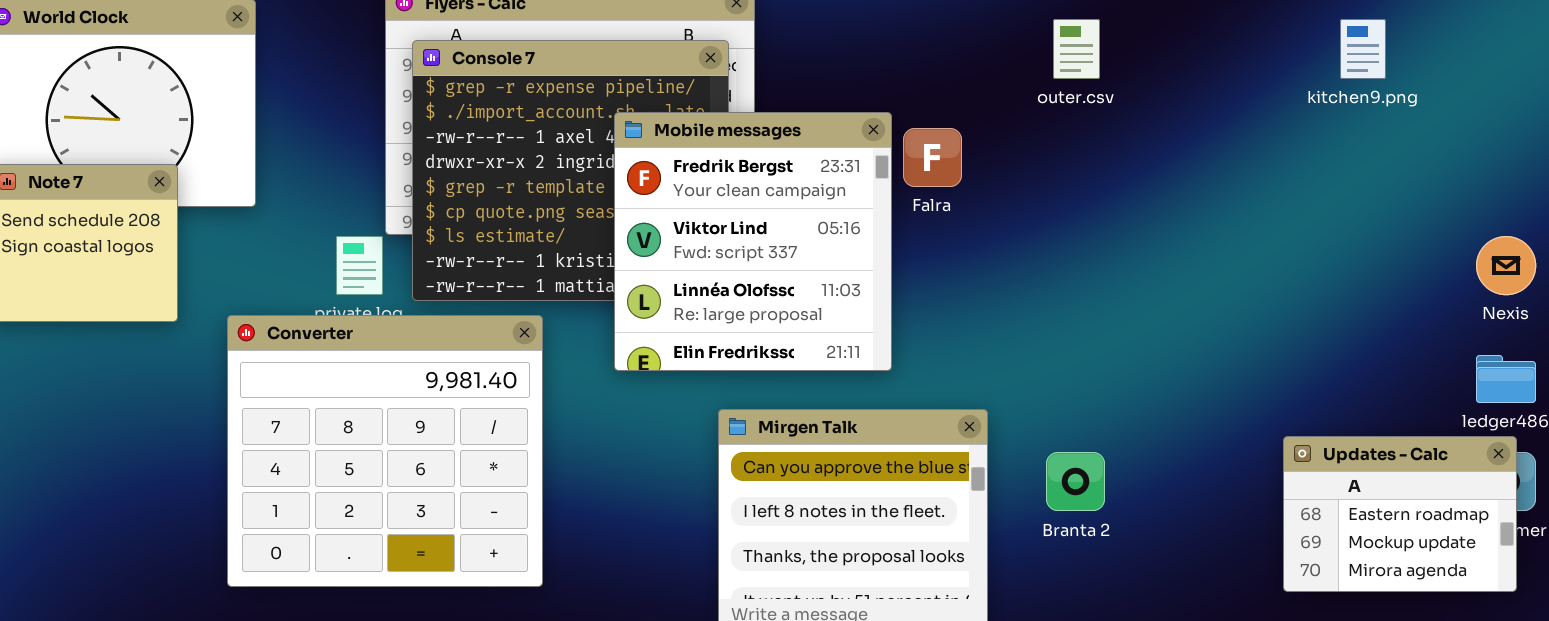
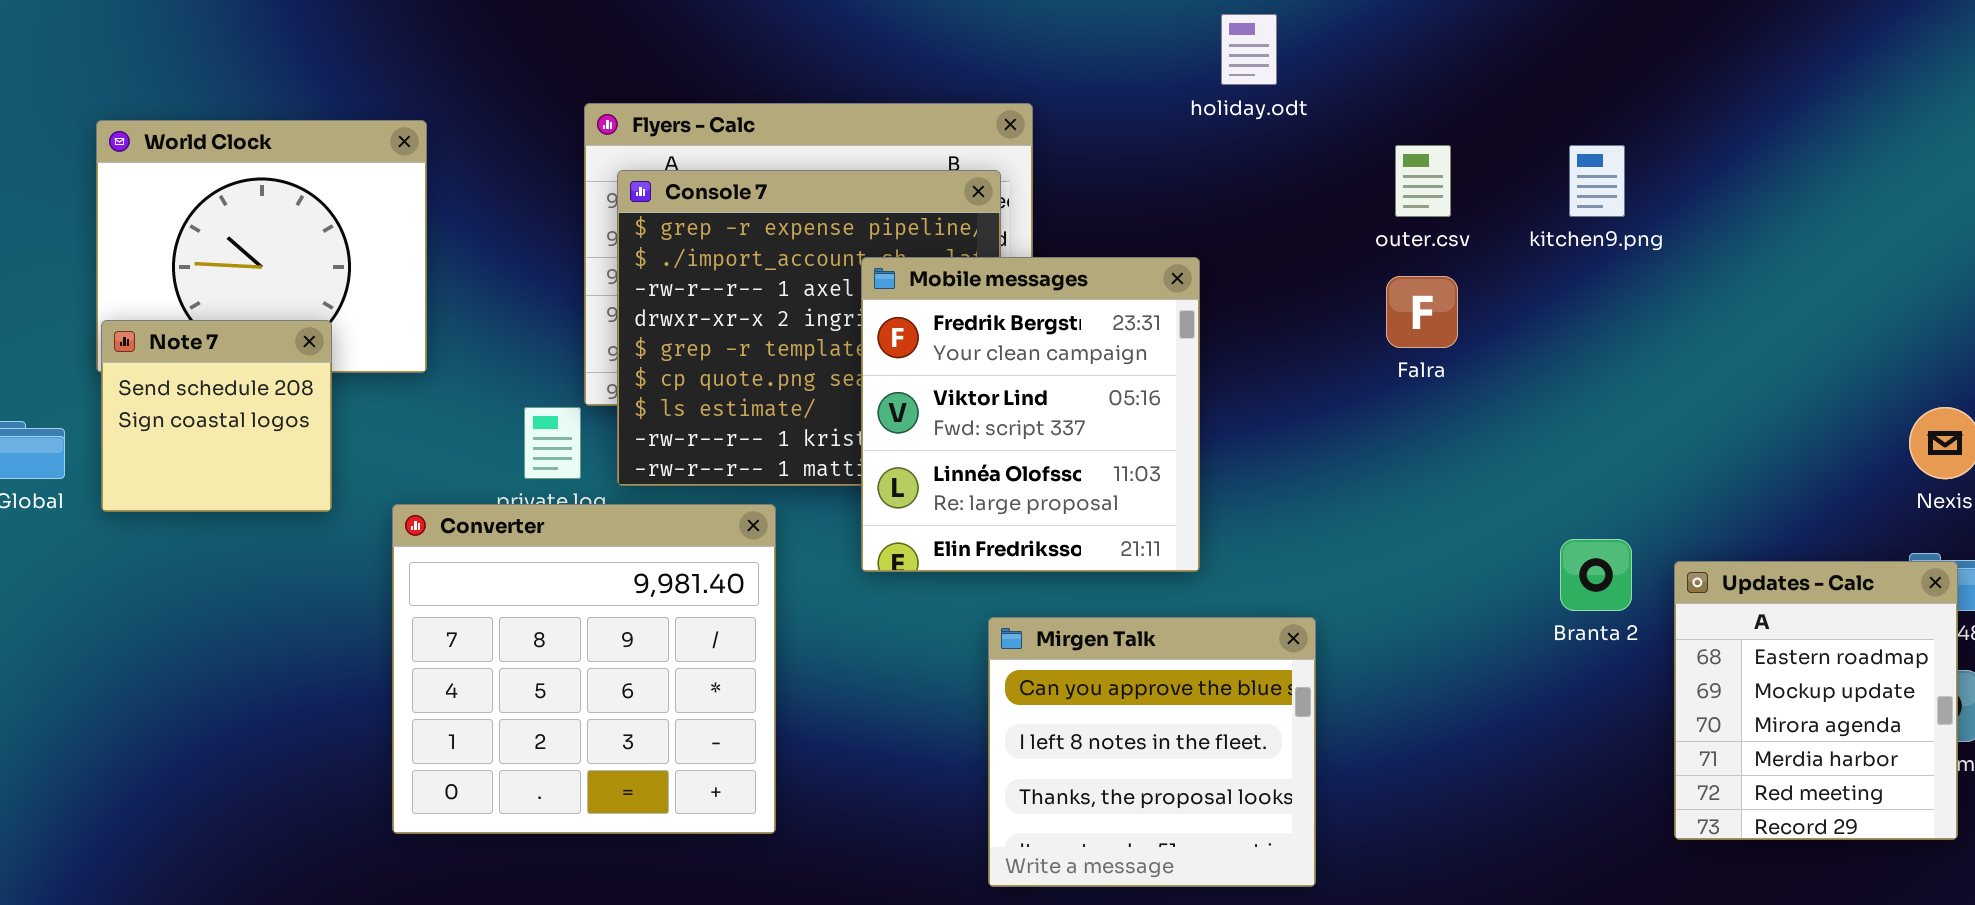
kitchen9.png: [1340,19,1386,79] -> [1569,145,1625,217], moved
Falra: [903,128,962,187] -> [1386,276,1458,348], moved
Updates - Calc: [1283,436,1517,592] -> [1674,561,1958,840], resized
Branta 2: [1046,452,1105,511] -> [1560,539,1632,611], moved

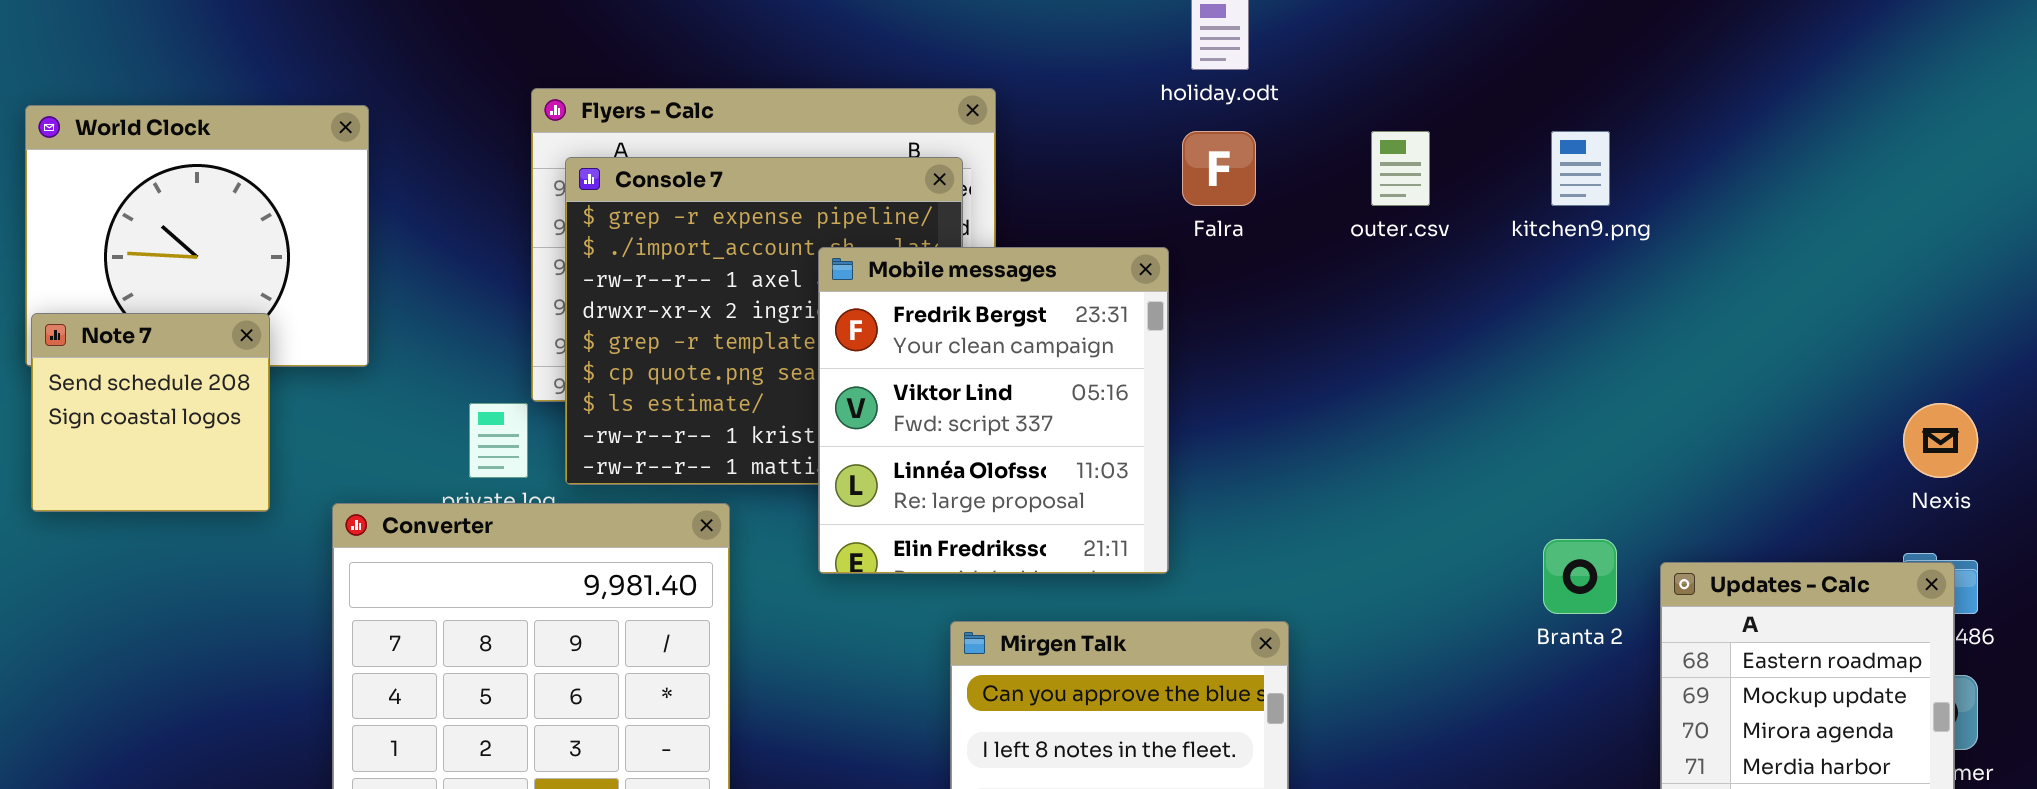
Falra: [1386,276,1458,348] -> [1182,131,1256,206], moved

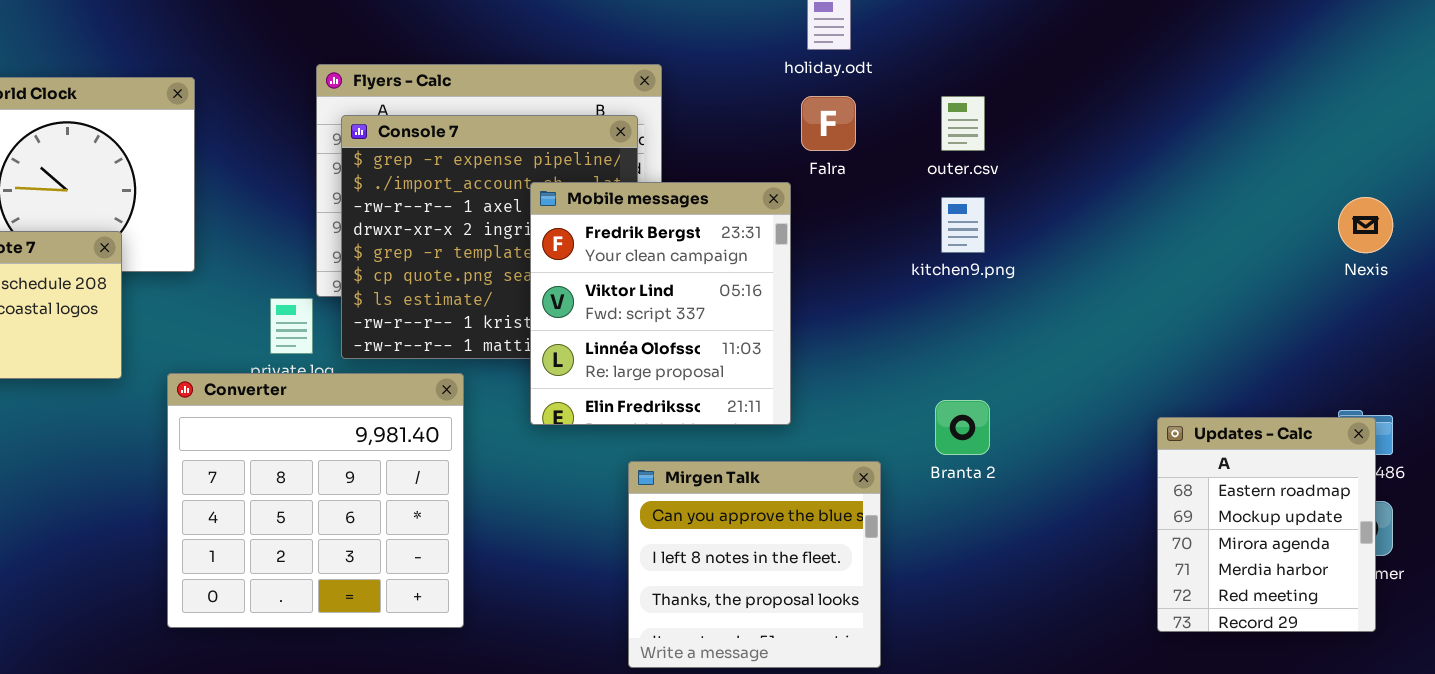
kitchen9.png: [1551,131,1610,206] -> [941,197,985,253], moved
Nexis: [1903,403,1978,478] -> [1338,197,1393,253], moved
Branta 2: [1543,539,1617,614] -> [935,400,990,455], moved

